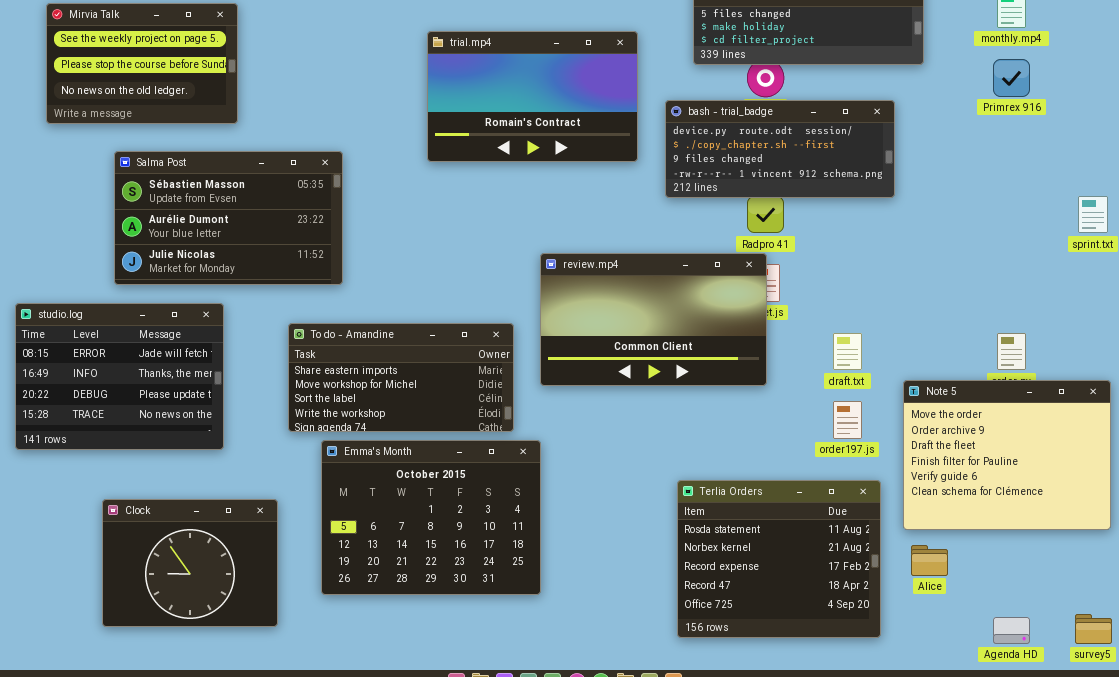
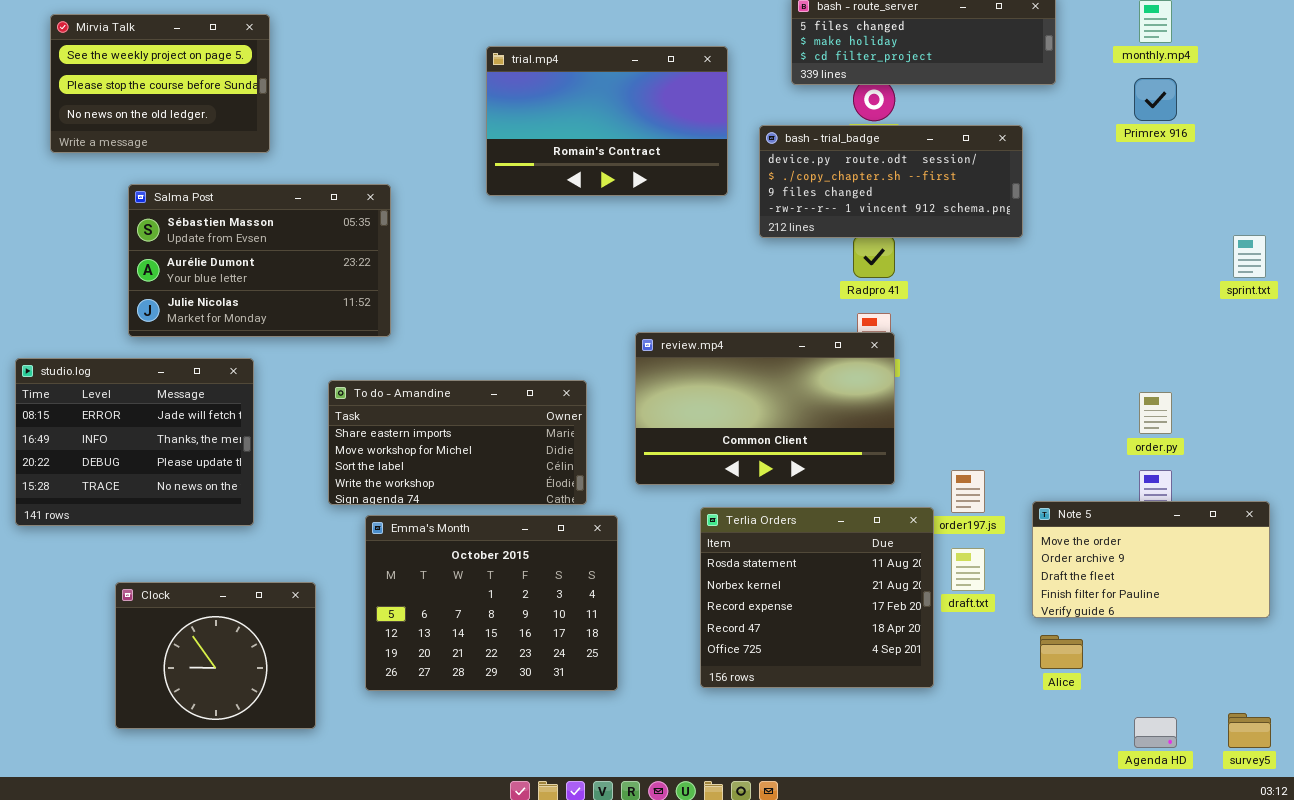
review.mp4: [540,253,767,386] -> [635,332,895,485], moved
draft.txt: [833,333,862,370] -> [951,548,985,591], moved
Note 5: [903,380,1111,530] -> [1032,501,1270,618], resized
Terlia Orders: [677,480,881,638] -> [700,507,934,688], moved

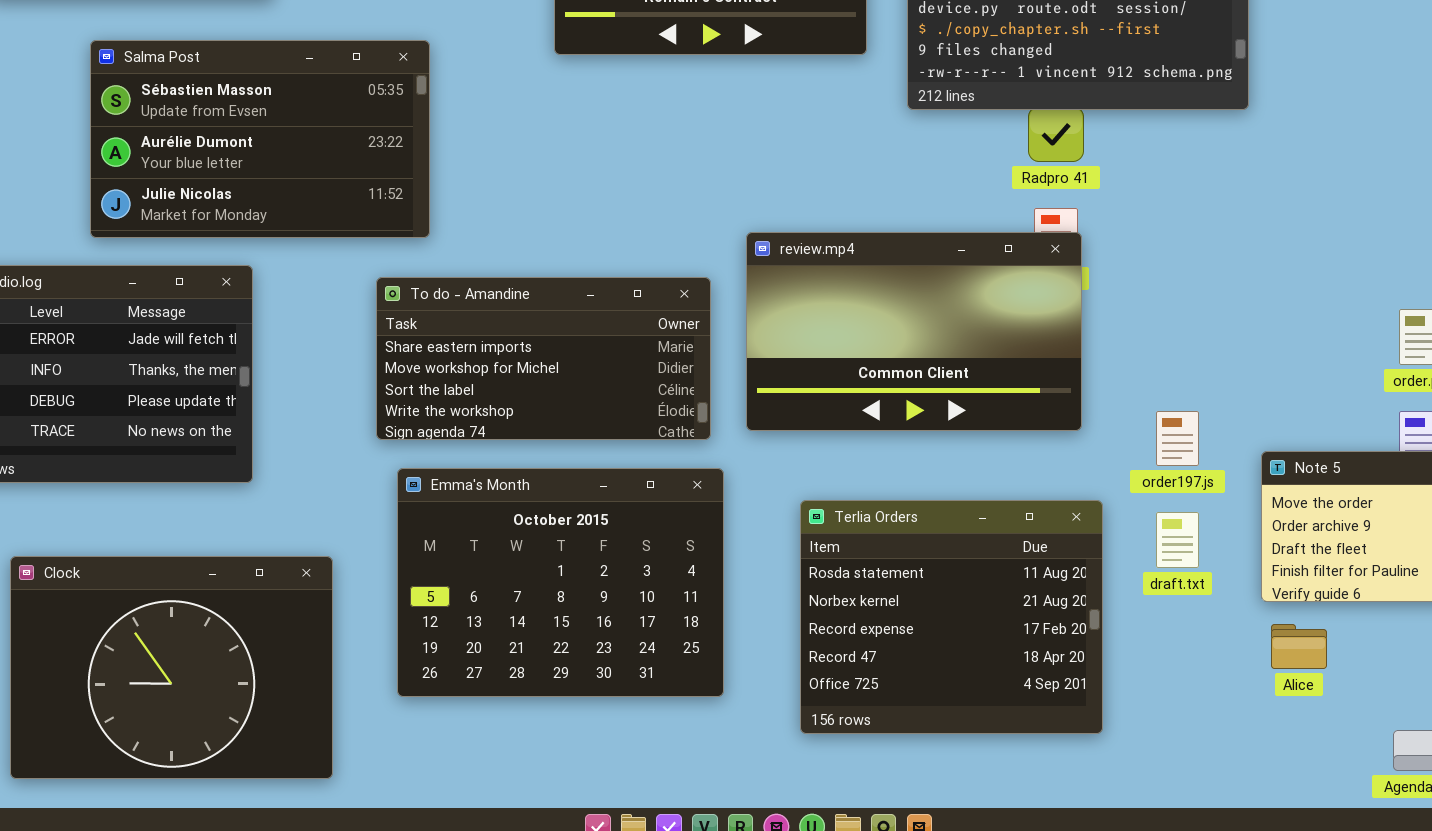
To do - Amandine: [328,380,587,505] -> [376,277,711,440], moved
Terlia Orders: [700,507,934,688] -> [800,500,1103,734], moved
Clock: [115,582,316,729] -> [10,556,333,779], resized

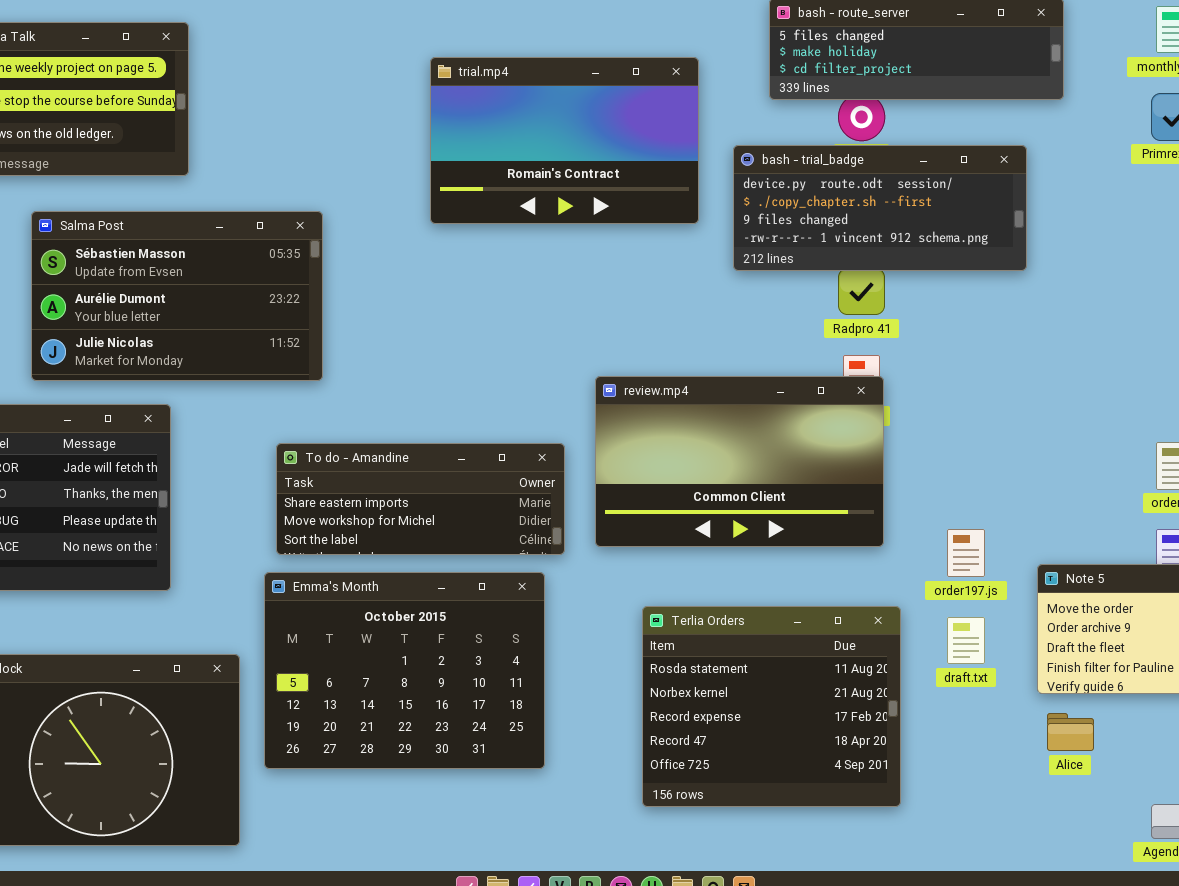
To do - Amandine: [376,277,711,440] -> [276,443,565,555], resized
Emma's Month: [397,468,724,697] -> [264,572,545,769], moved

